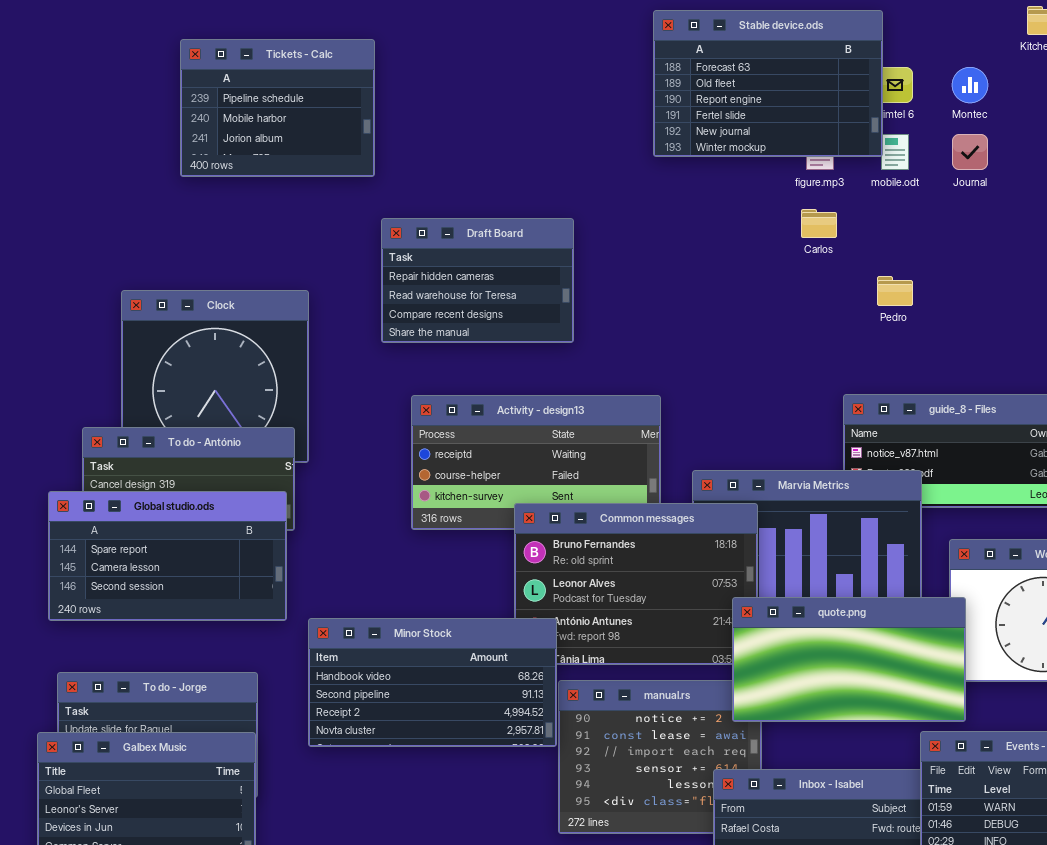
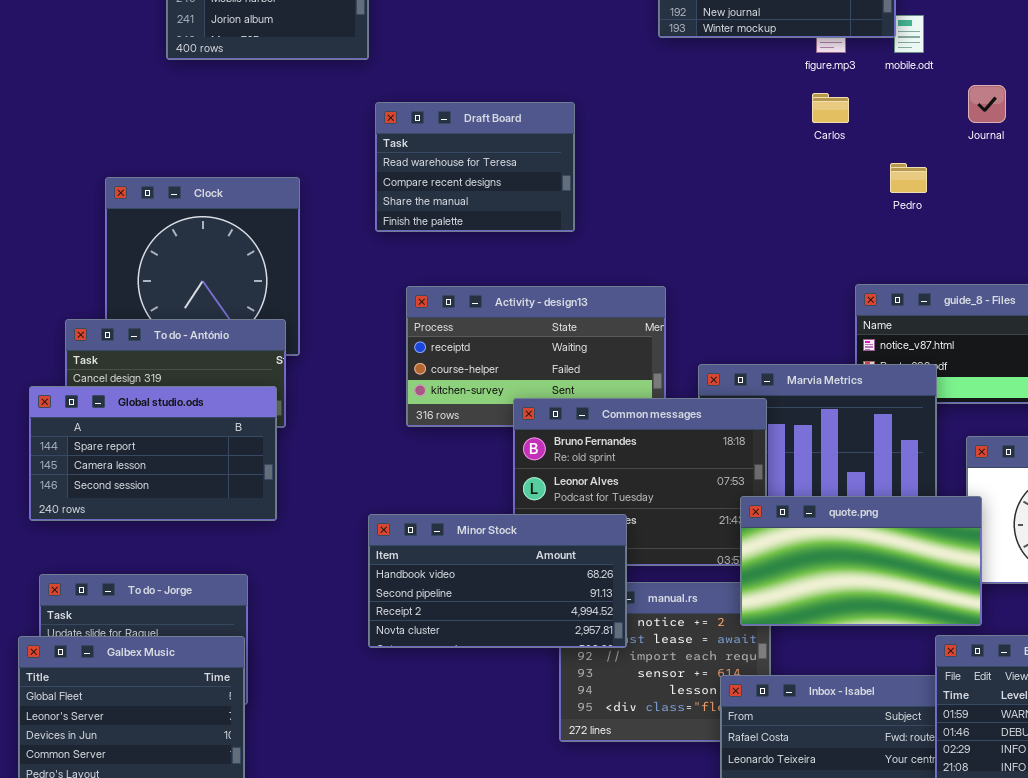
Journal: [952,134,988,170] -> [968,85,1006,123], moved
Draft Board: [381,218,574,343] -> [375,102,575,232], scrolled down 1 row
Minor Stock: [308,618,557,747] -> [368,514,627,648], moved

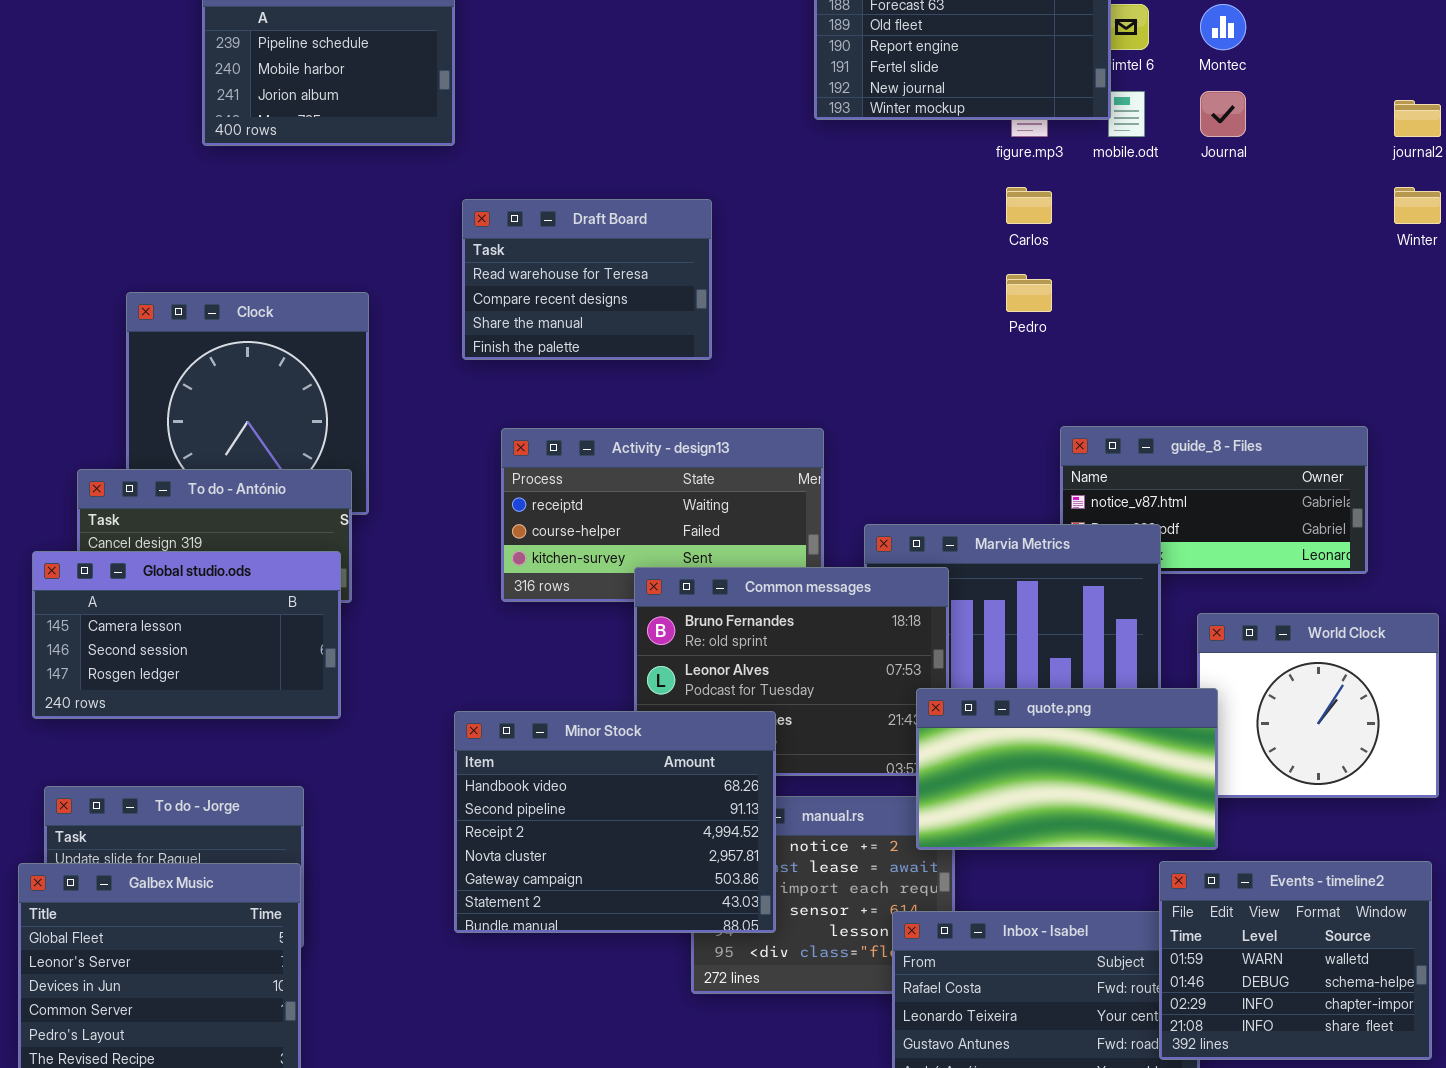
Journal: [968,85,1006,123] -> [1200,91,1246,137], moved
Pedro: [890,163,927,193] -> [1006,274,1052,312], moved
Global studio.ods: [29,386,277,521] -> [32,551,341,719], scrolled down 1 row
Minor Stock: [368,514,627,648] -> [454,711,776,933], resized

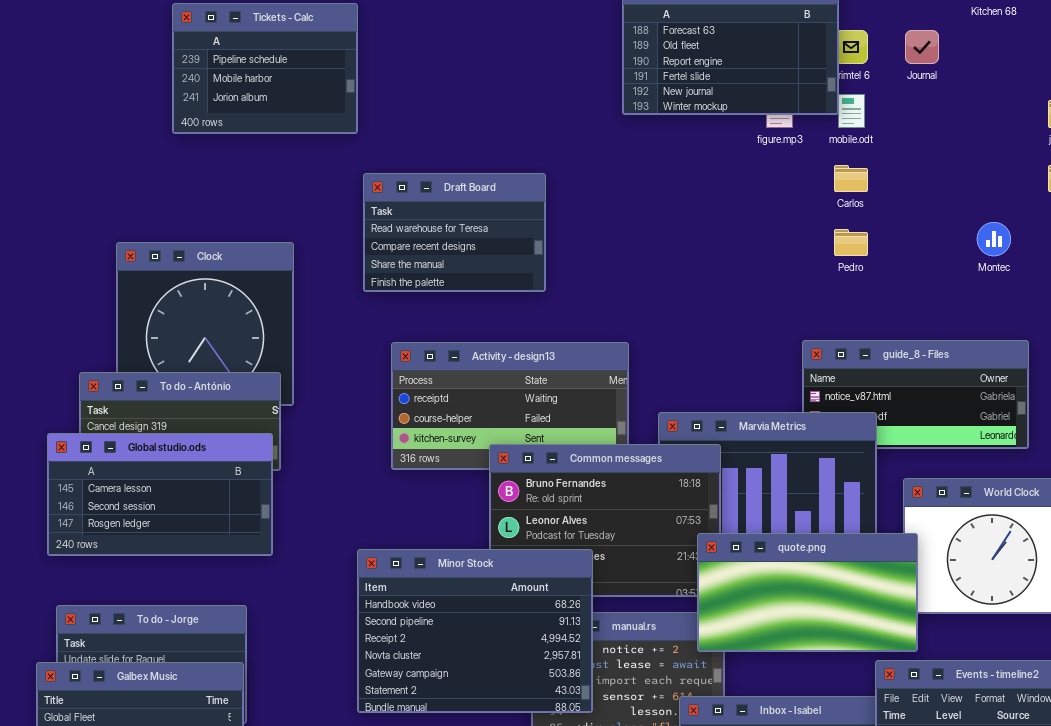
Montec: [1200,4,1246,50] -> [977,222,1011,256], moved
Journal: [1200,91,1246,137] -> [905,30,939,64], moved
Carlos: [1006,187,1052,224] -> [834,165,868,192], moved
Pedro: [1006,274,1052,312] -> [834,229,868,256], moved

